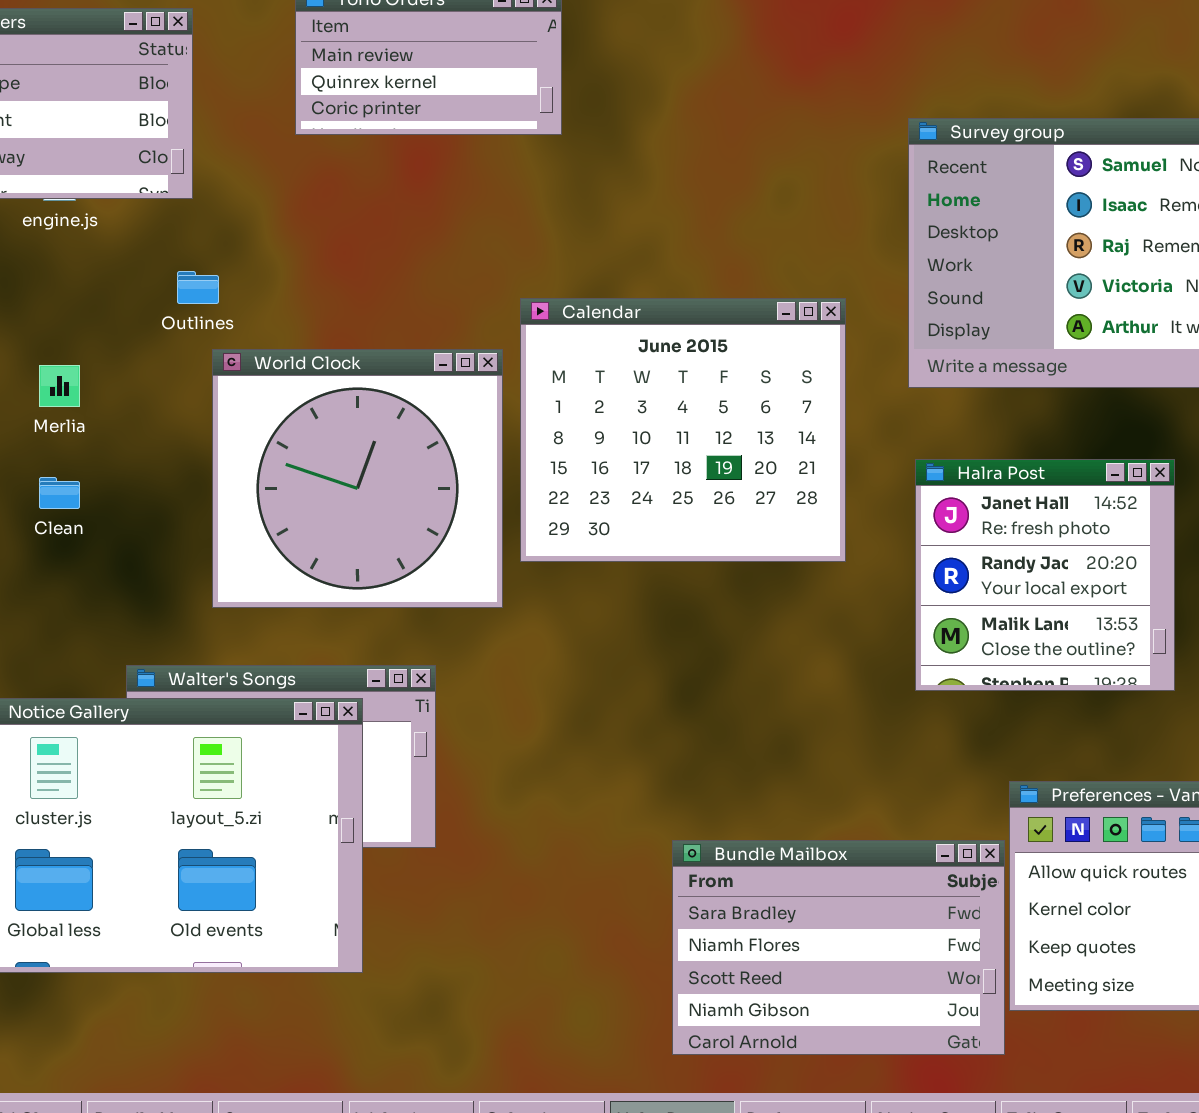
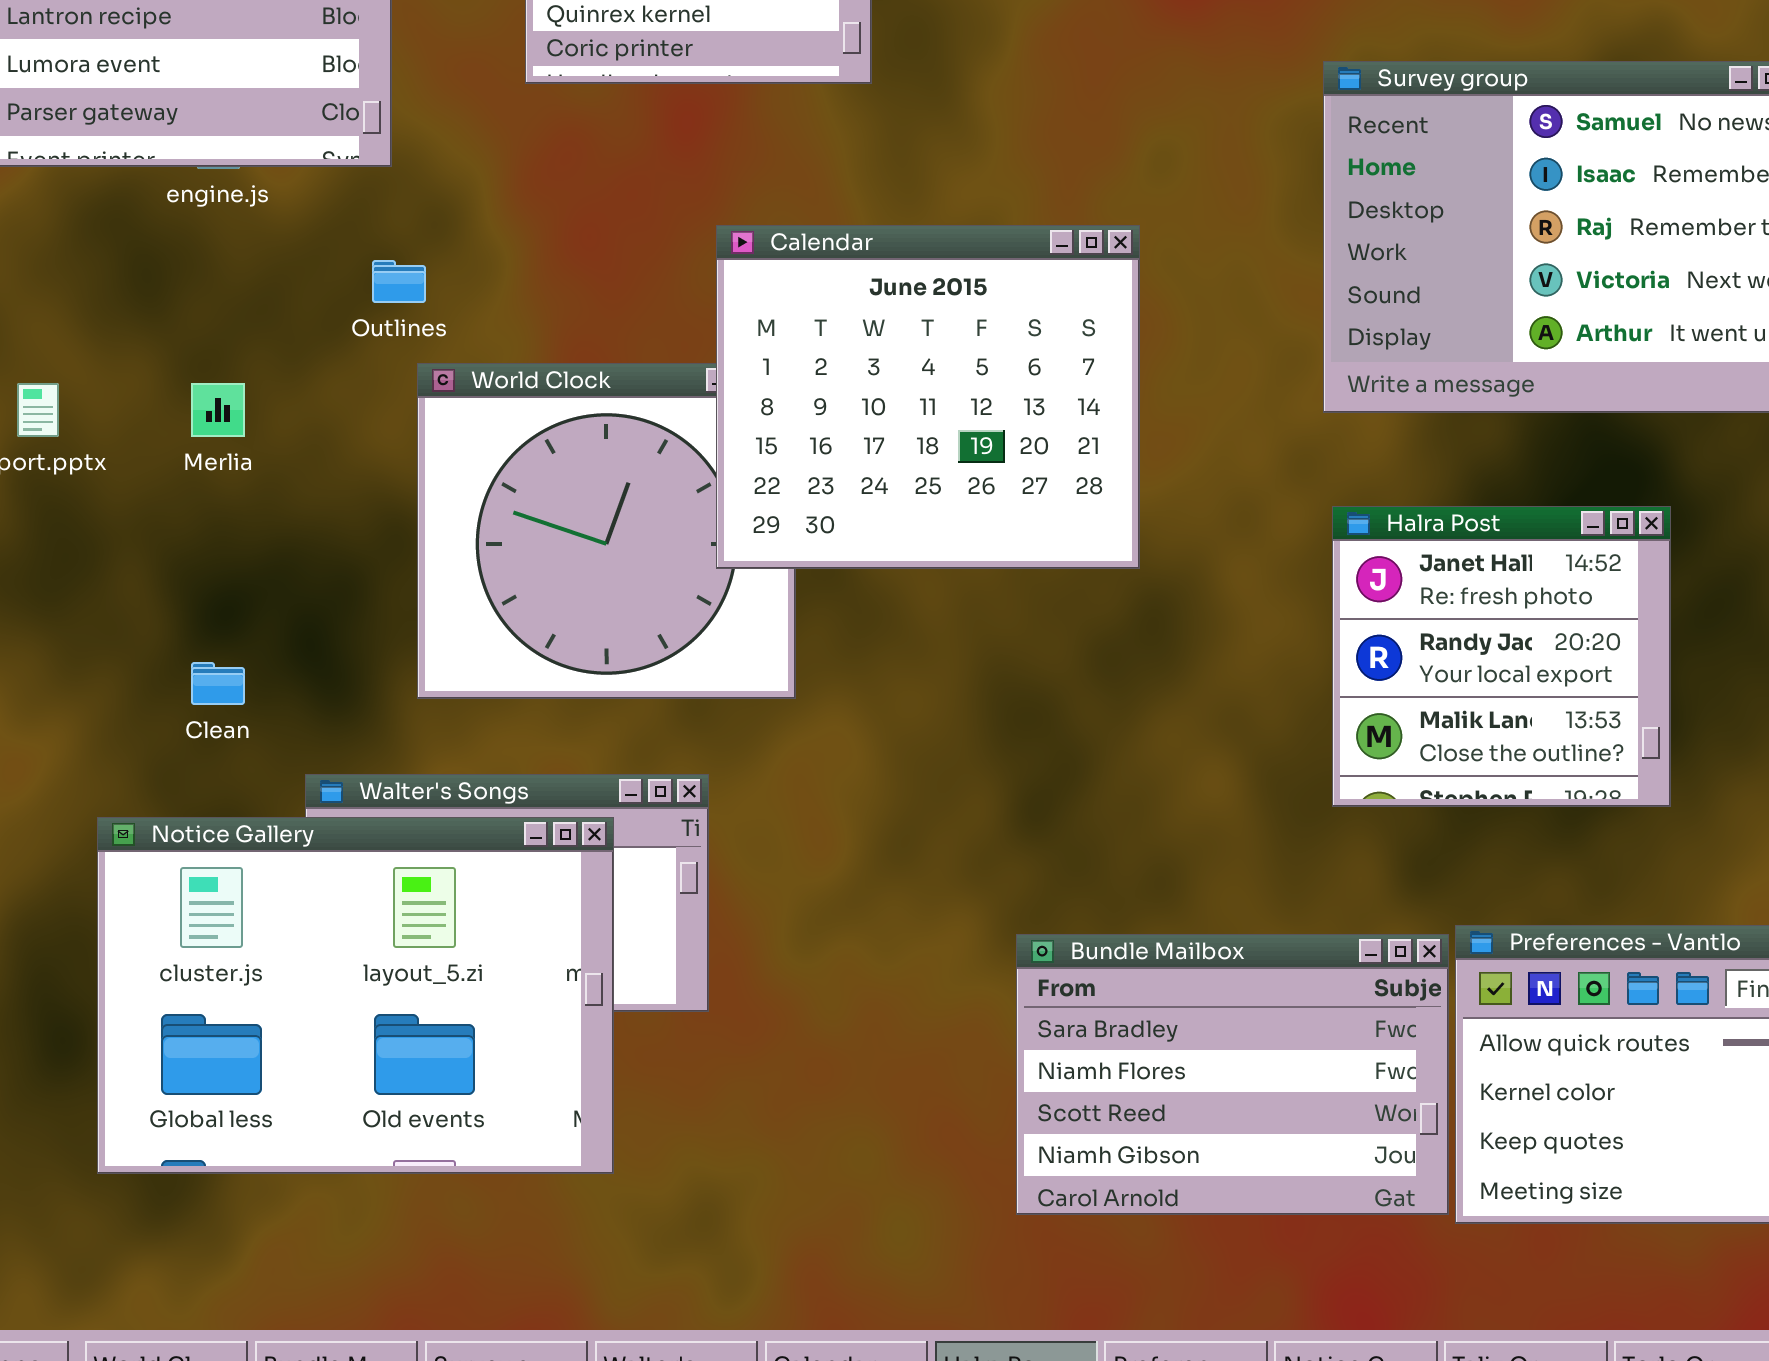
Calendar: [520,298,846,562] -> [716,225,1140,569], moved
Clean: [39,477,80,509] -> [191,662,245,705], moved
Bundle Mailbox: [672,840,1005,1055] -> [1016,934,1449,1215], moved

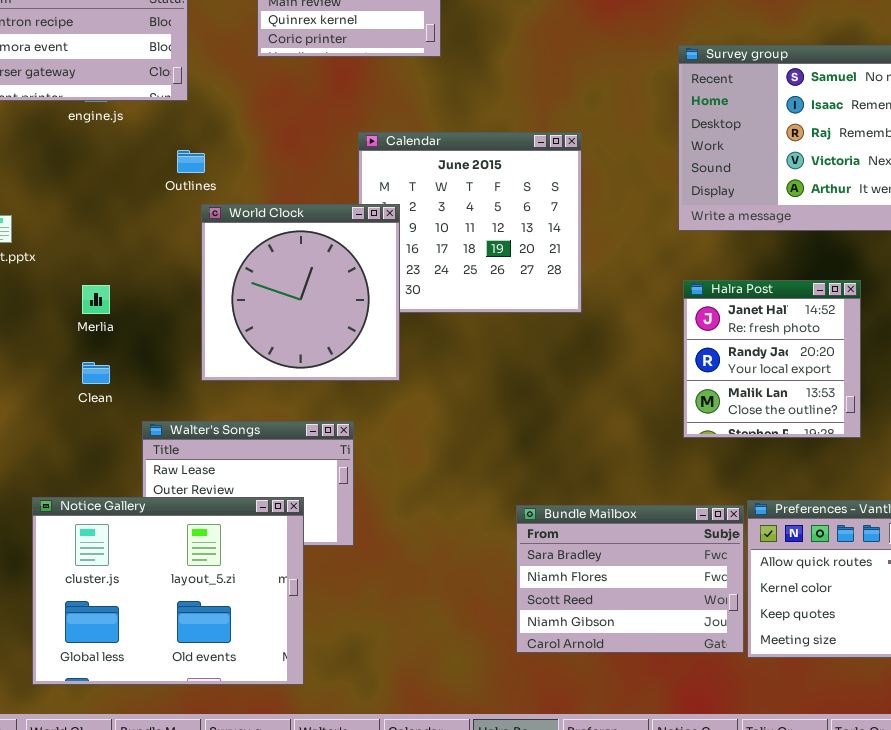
World Clock: [417,363,796,699] -> [201,204,400,381], raised
Merlia: [191,383,245,437] -> [82,285,110,314], moved
Notice Gallery: [97,817,614,1174] -> [32,497,304,685], moved

